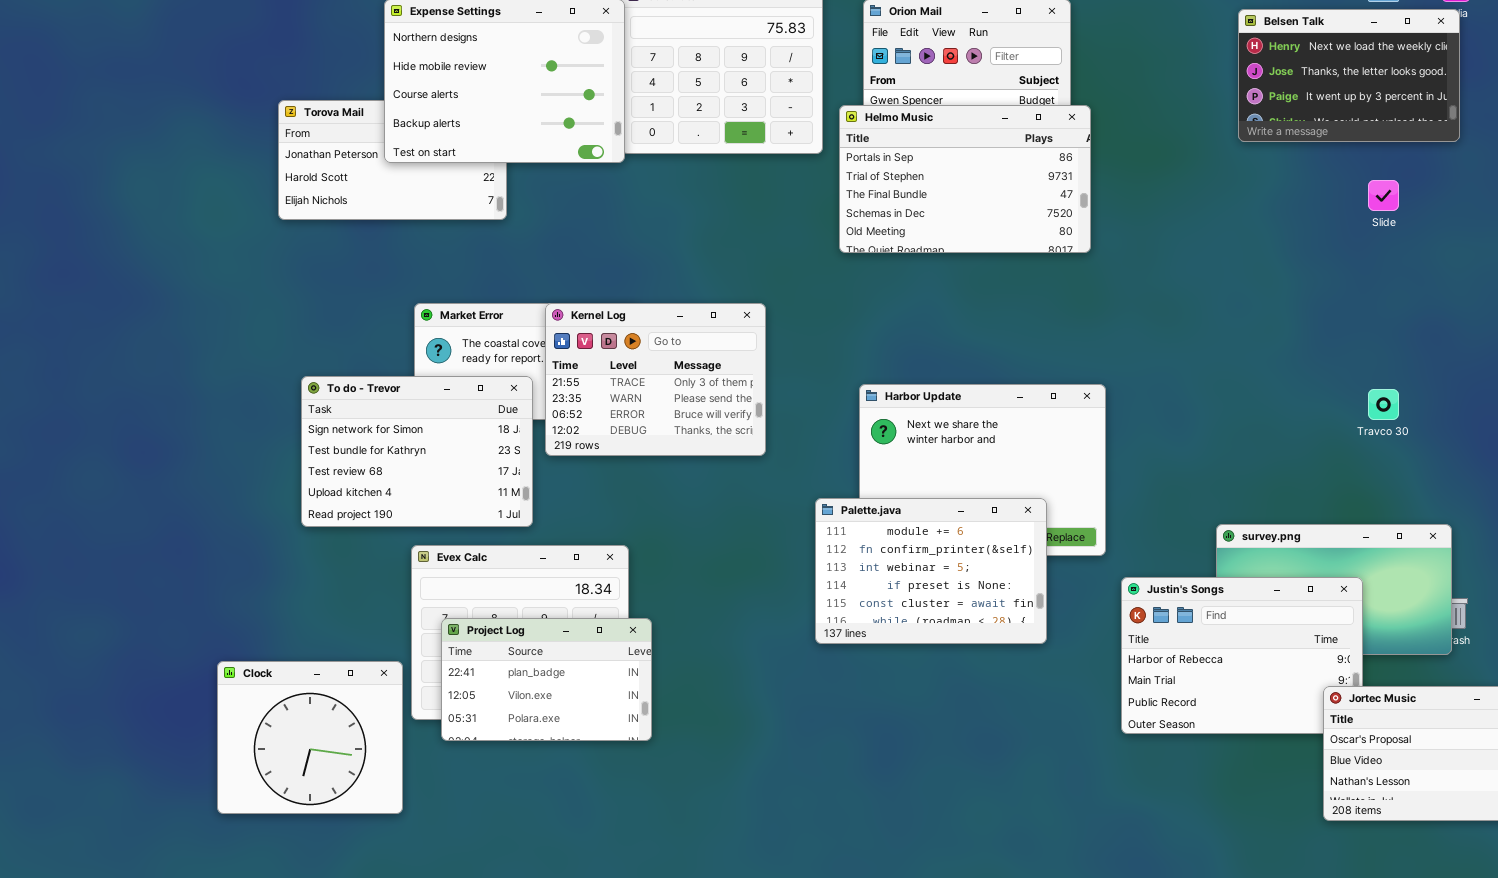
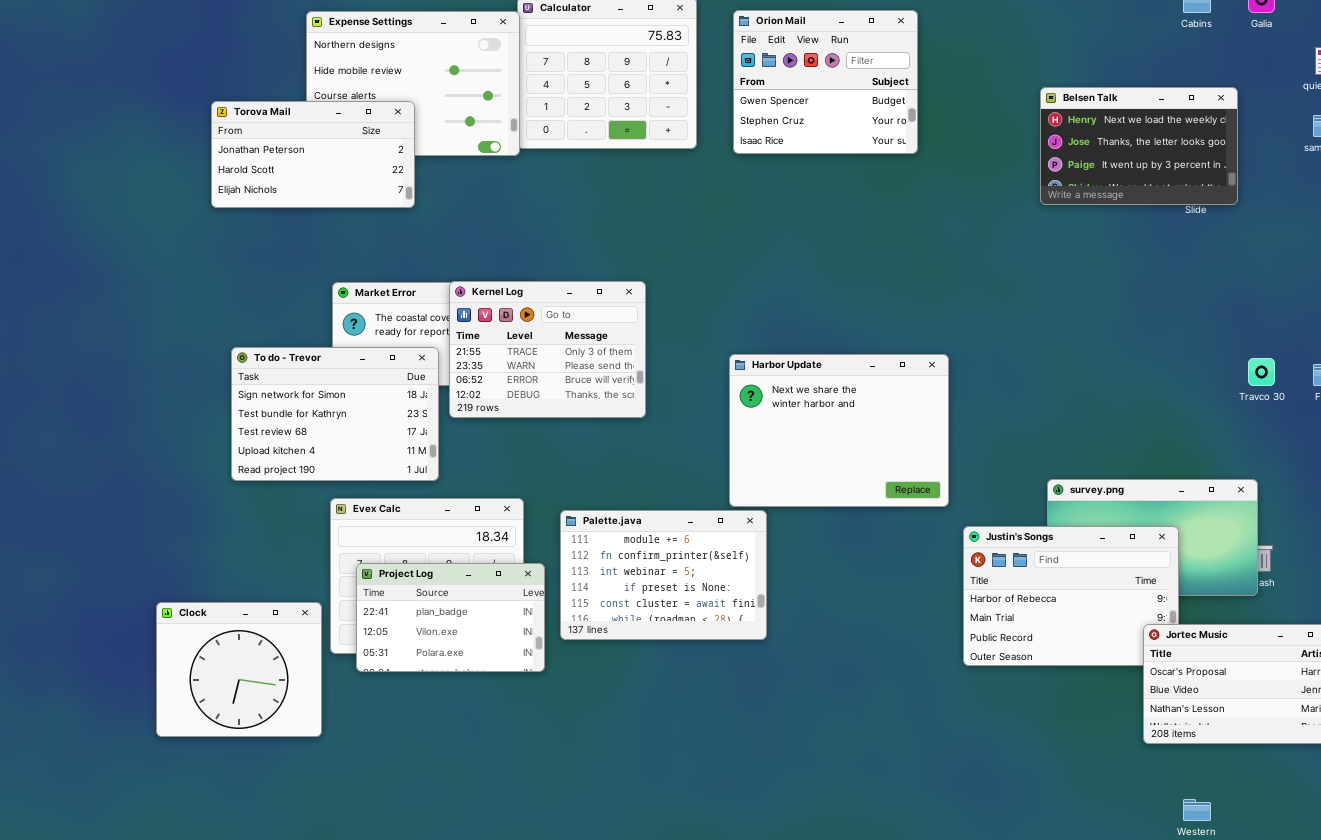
Belsen Talk: [1238,9,1460,142] -> [1040,87,1238,205], moved
Torova Mail: [278,100,507,220] -> [211,101,415,208], raised
Helmo Music: [839,105,1091,253] -> none, closed
Travco 30: [1368,389,1399,420] -> [1248,358,1275,386], moved
Palette.java: [815,498,1047,644] -> [560,510,767,640], moved

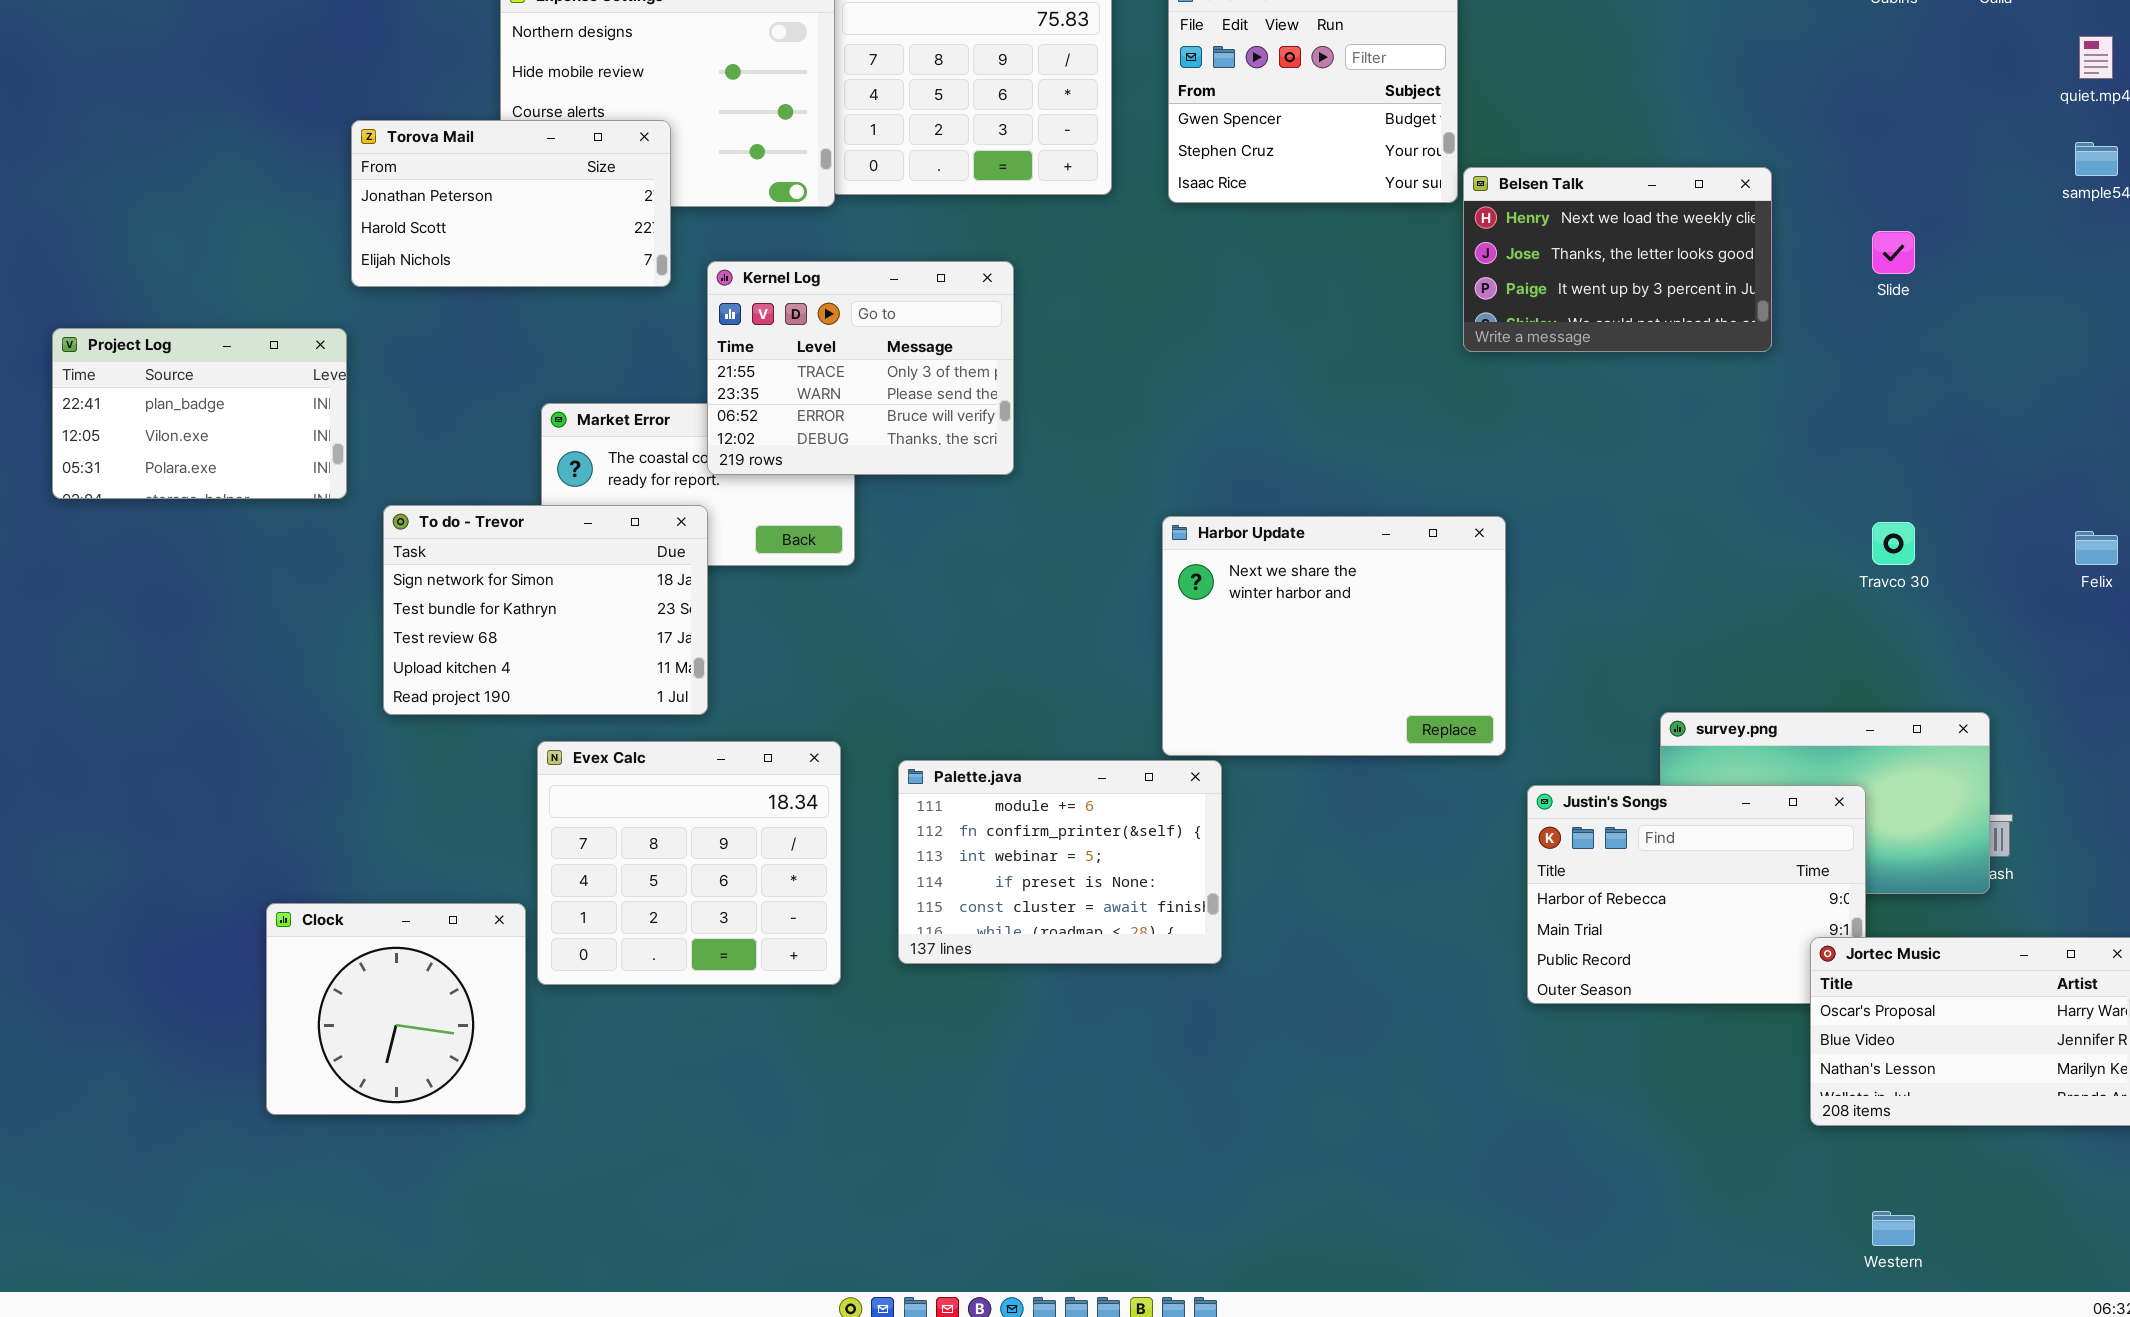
Belsen Talk: [1040,87,1238,205] -> [1463,167,1772,352], moved
Kernel Log: [449,281,646,418] -> [707,261,1014,475], moved
Travco 30: [1248,358,1275,386] -> [1872,522,1915,565], moved
Project Log: [356,563,545,672] -> [52,328,347,499], moved

